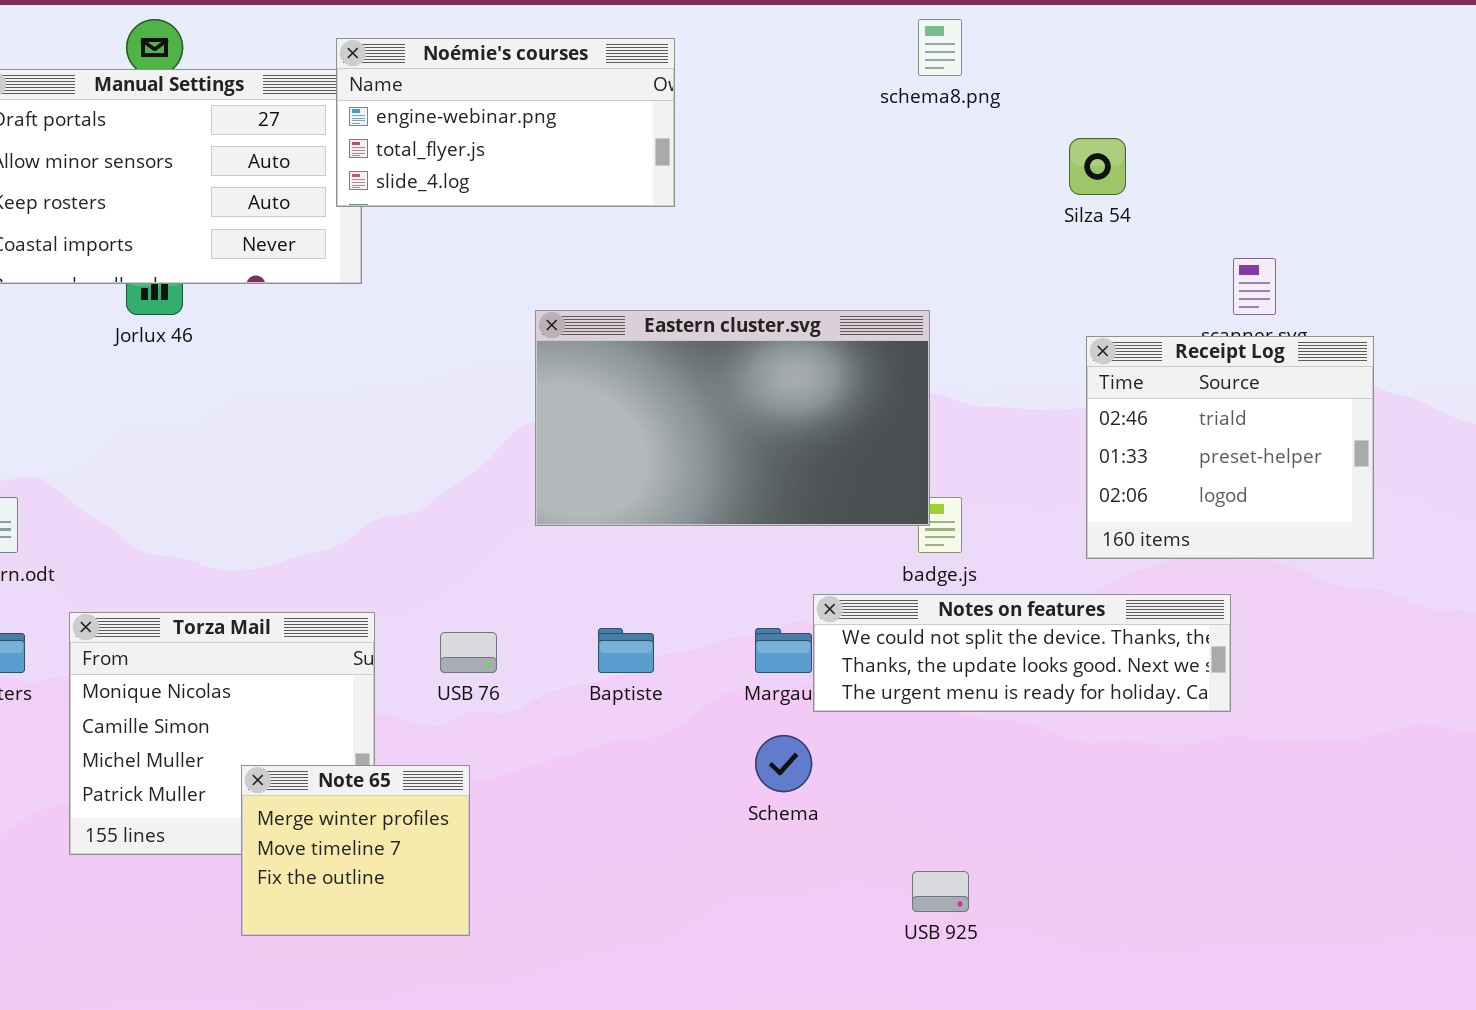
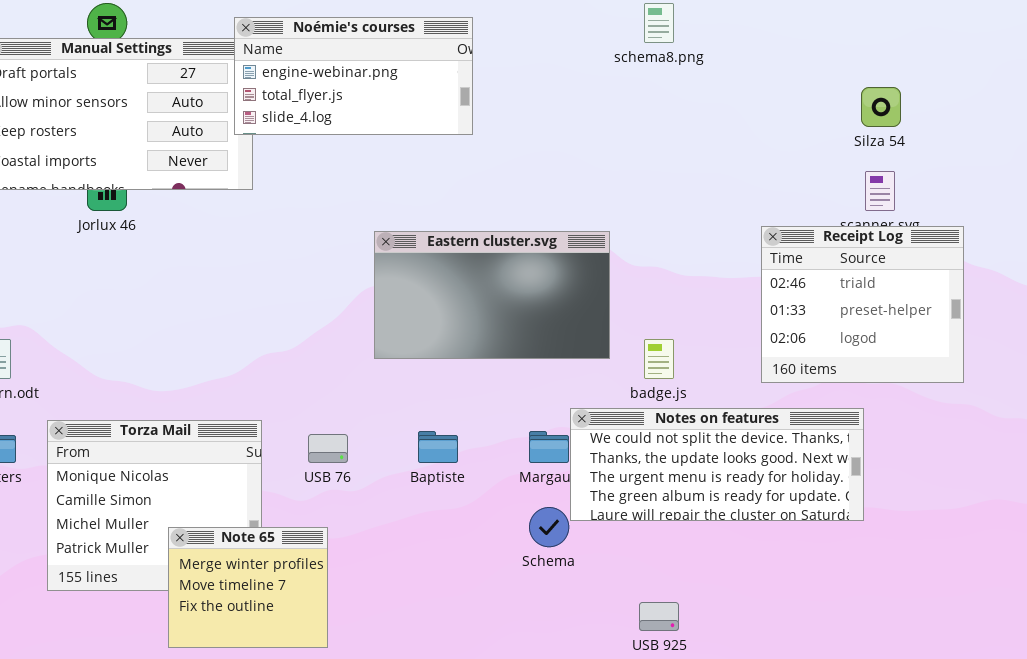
Silza 54: [1069,138,1126,195] -> [861,87,901,127], moved
Eastern cluster.svg: [535,310,930,526] -> [374,231,610,359], resized
Notes on features: [813,594,1231,712] -> [570,408,864,521], resized

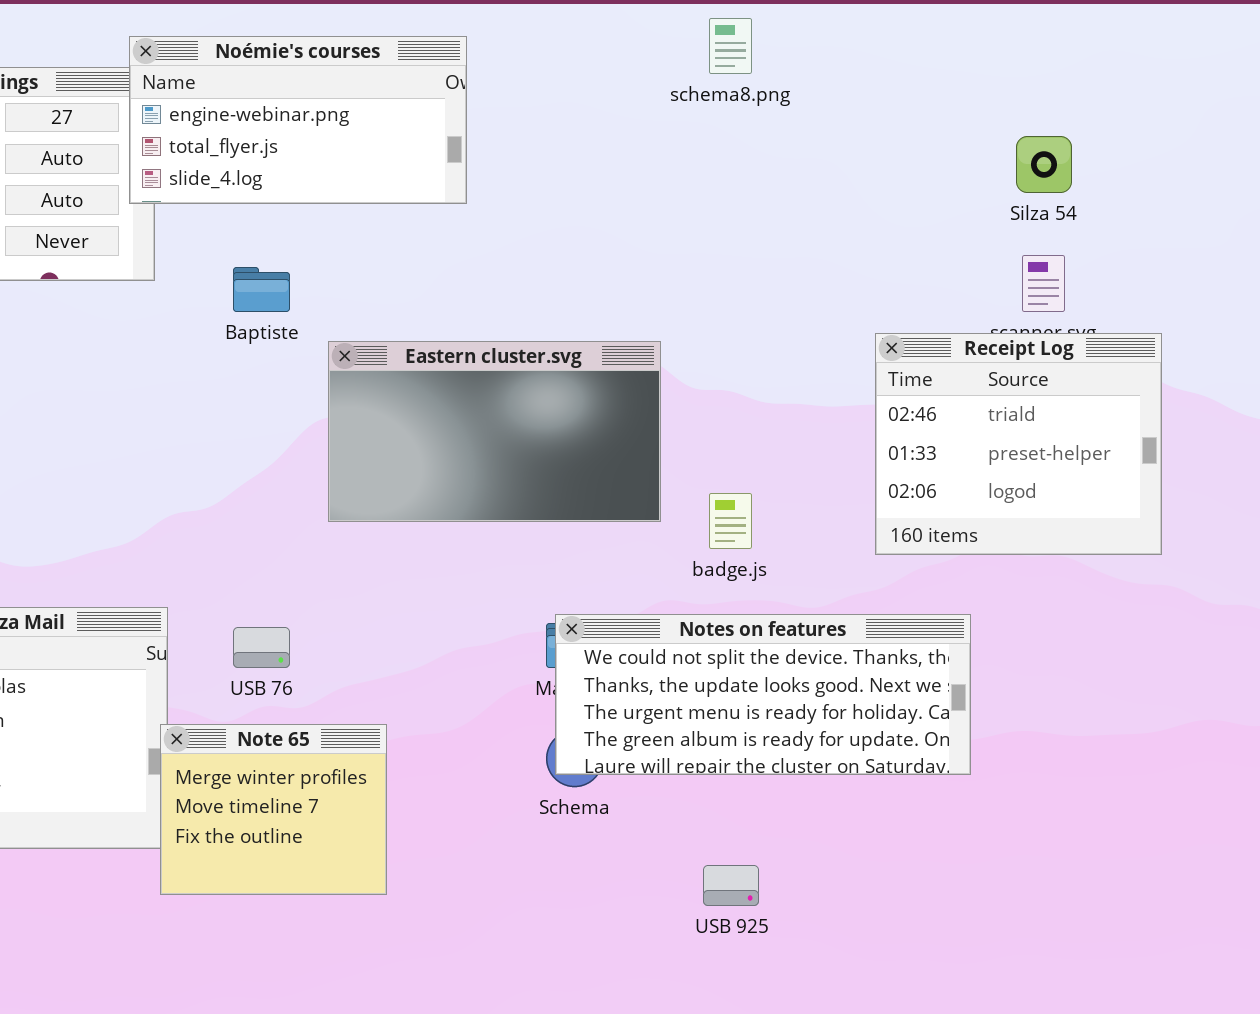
Notes on features: [570,408,864,521] -> [555,614,971,775], moved
Baptiste: [418,431,458,463] -> [233,267,290,312], moved
Note 65: [168,527,328,648] -> [160,724,387,895], moved

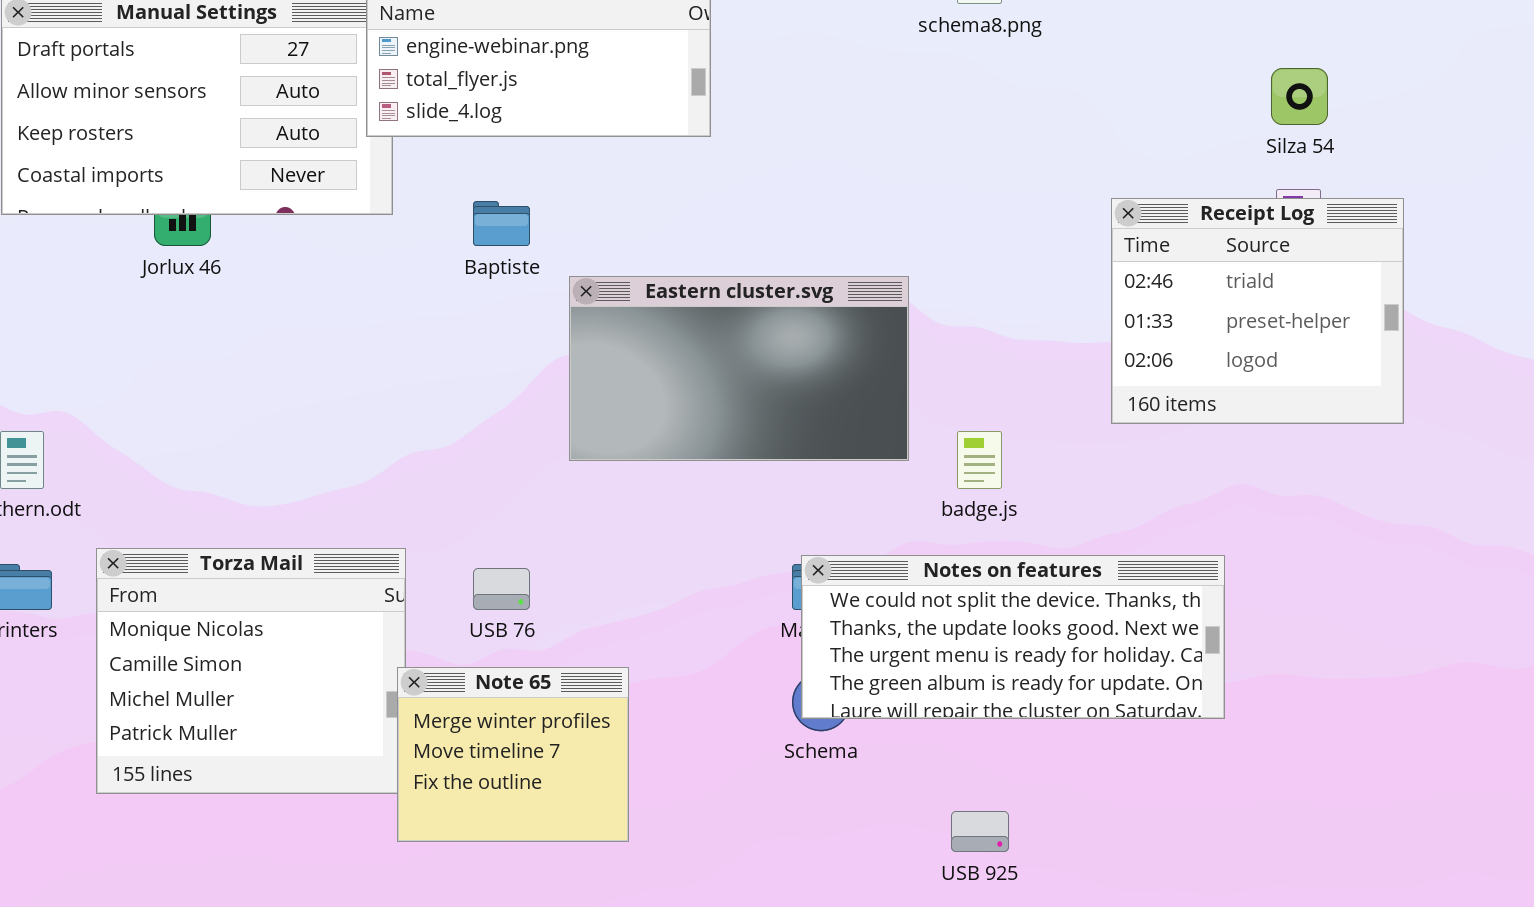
Receipt Log: [875,333,1162,555] -> [1111,198,1404,424], moved

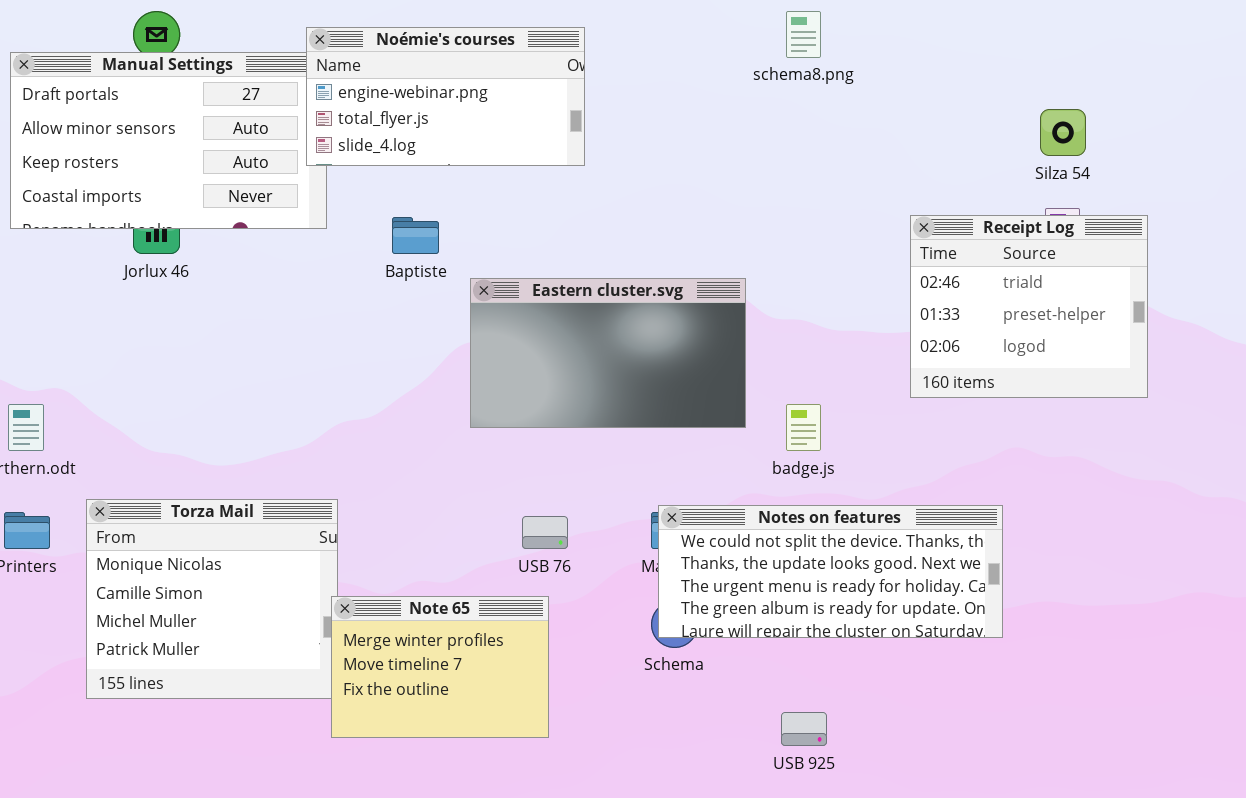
USB 76: [473,568,530,610] -> [522,516,568,549], moved
Note 65: [397,667,629,842] -> [331,596,549,738], resized

